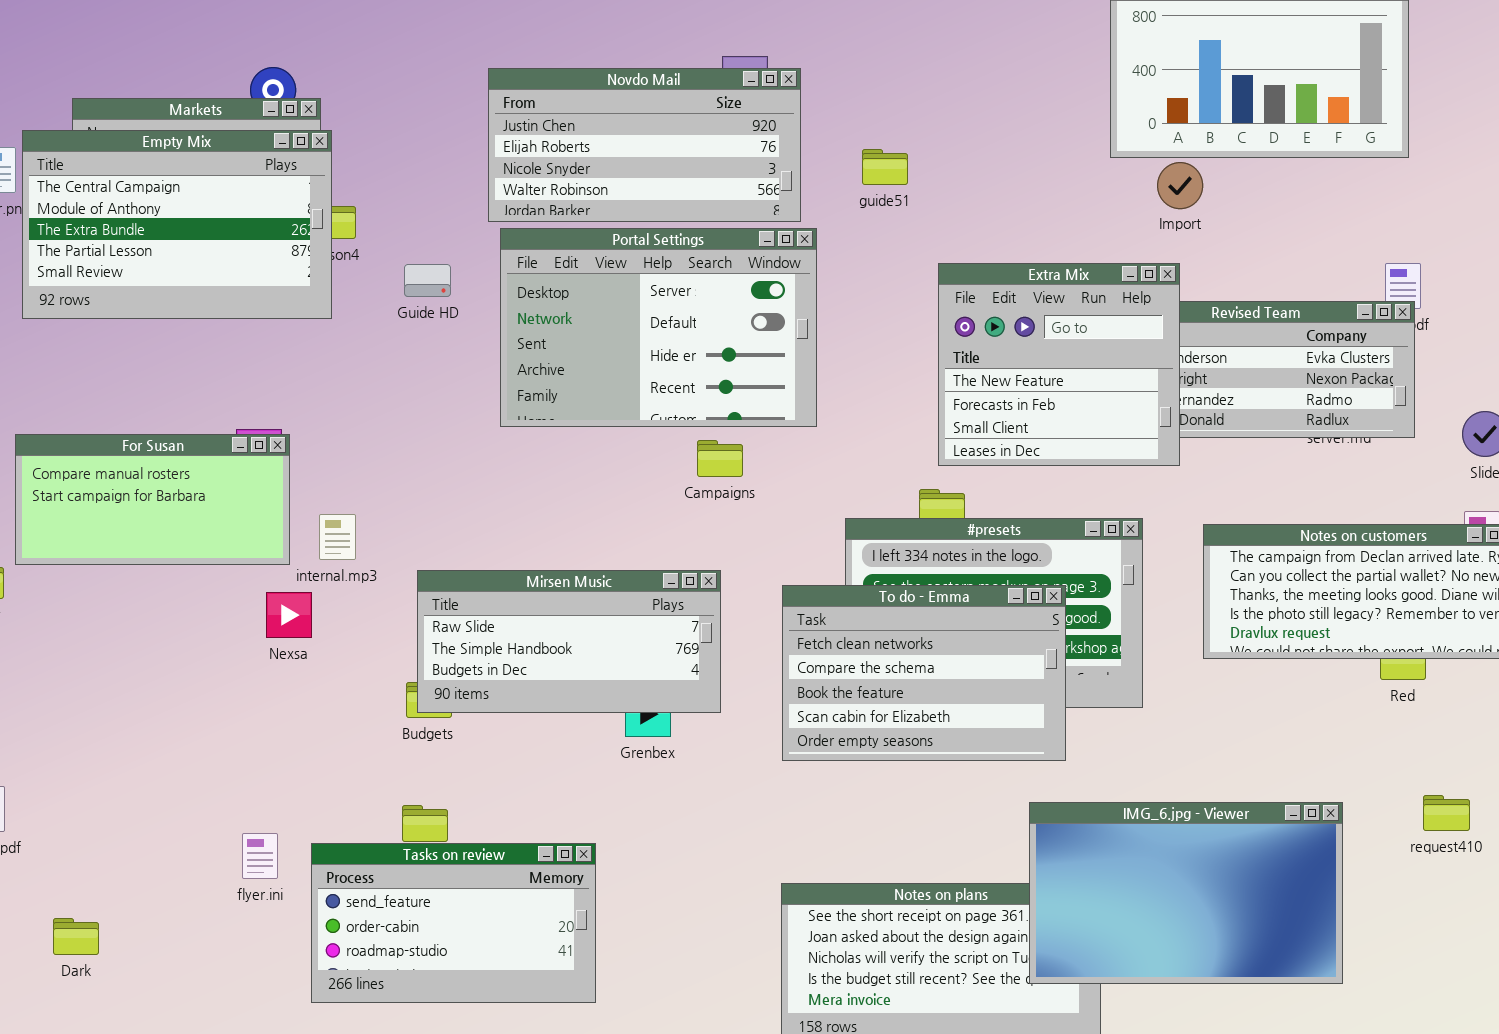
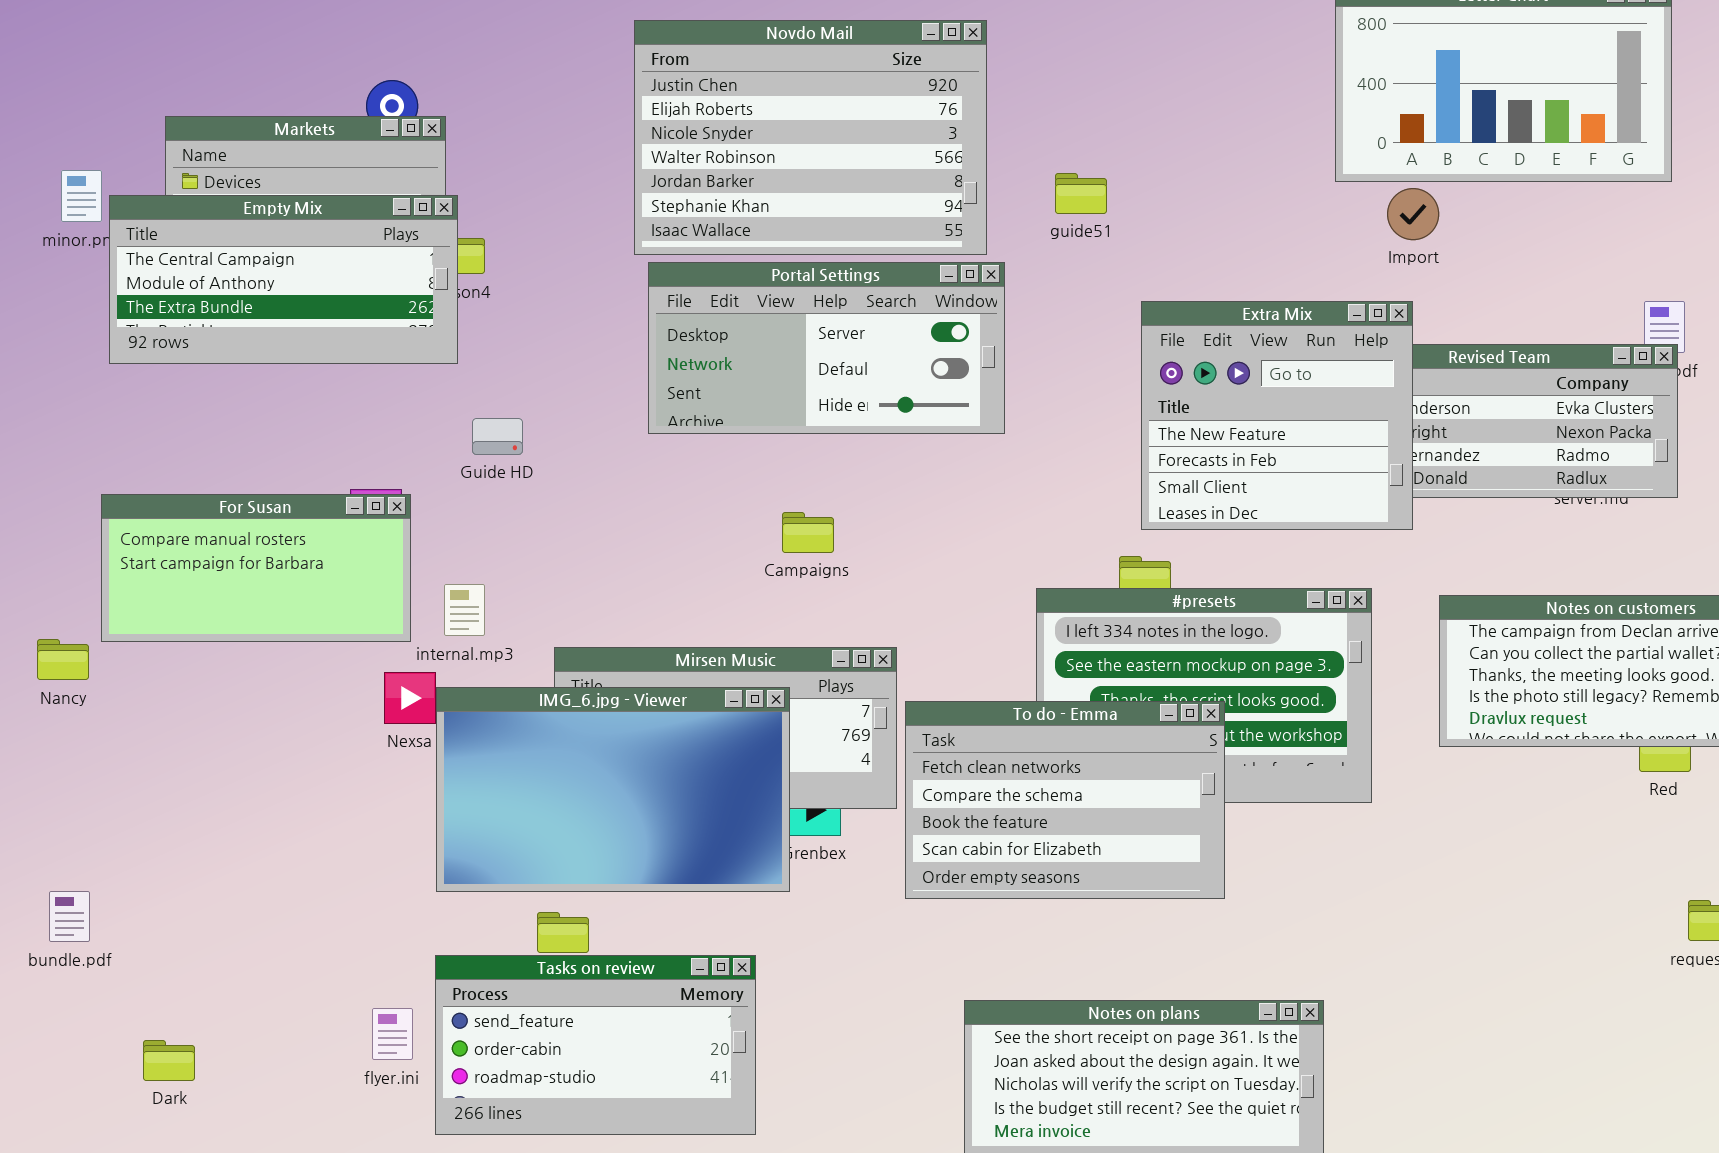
Novdo Mail: [488,68,801,222] -> [634,20,987,255], resized
Empty Mix: [22,130,332,319] -> [109,195,458,364], resized
Portal Settings: [500,228,817,427] -> [648,262,1005,434], resized
Guide HD: [404,264,451,297] -> [472,418,523,455], moved
Campaigns: [697,440,743,477] -> [782,512,834,553], moved
To do - Emma: [782,585,1066,761] -> [905,701,1225,899], moved
IMG_6.jpg - Viewer: [1029,802,1343,984] -> [436,687,790,892], moved
flyer.ini: [242,833,278,879] -> [372,1008,413,1060], moved

